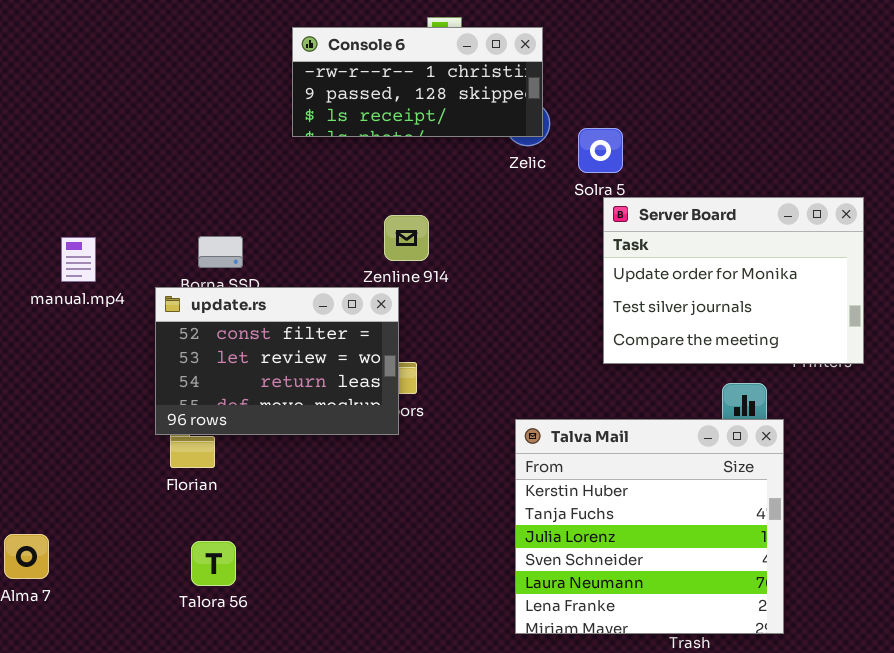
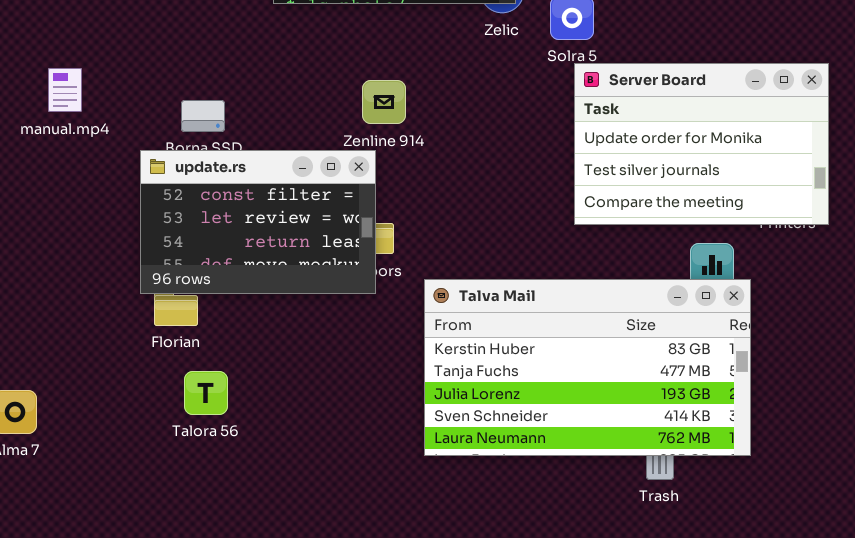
manual.mp4: [61,237,96,282] -> [48,68,82,112], moved
Talva Mail: [515,419,784,634] -> [424,279,751,456], resized
Talora 56: [191,541,236,586] -> [184,371,228,415], moved

